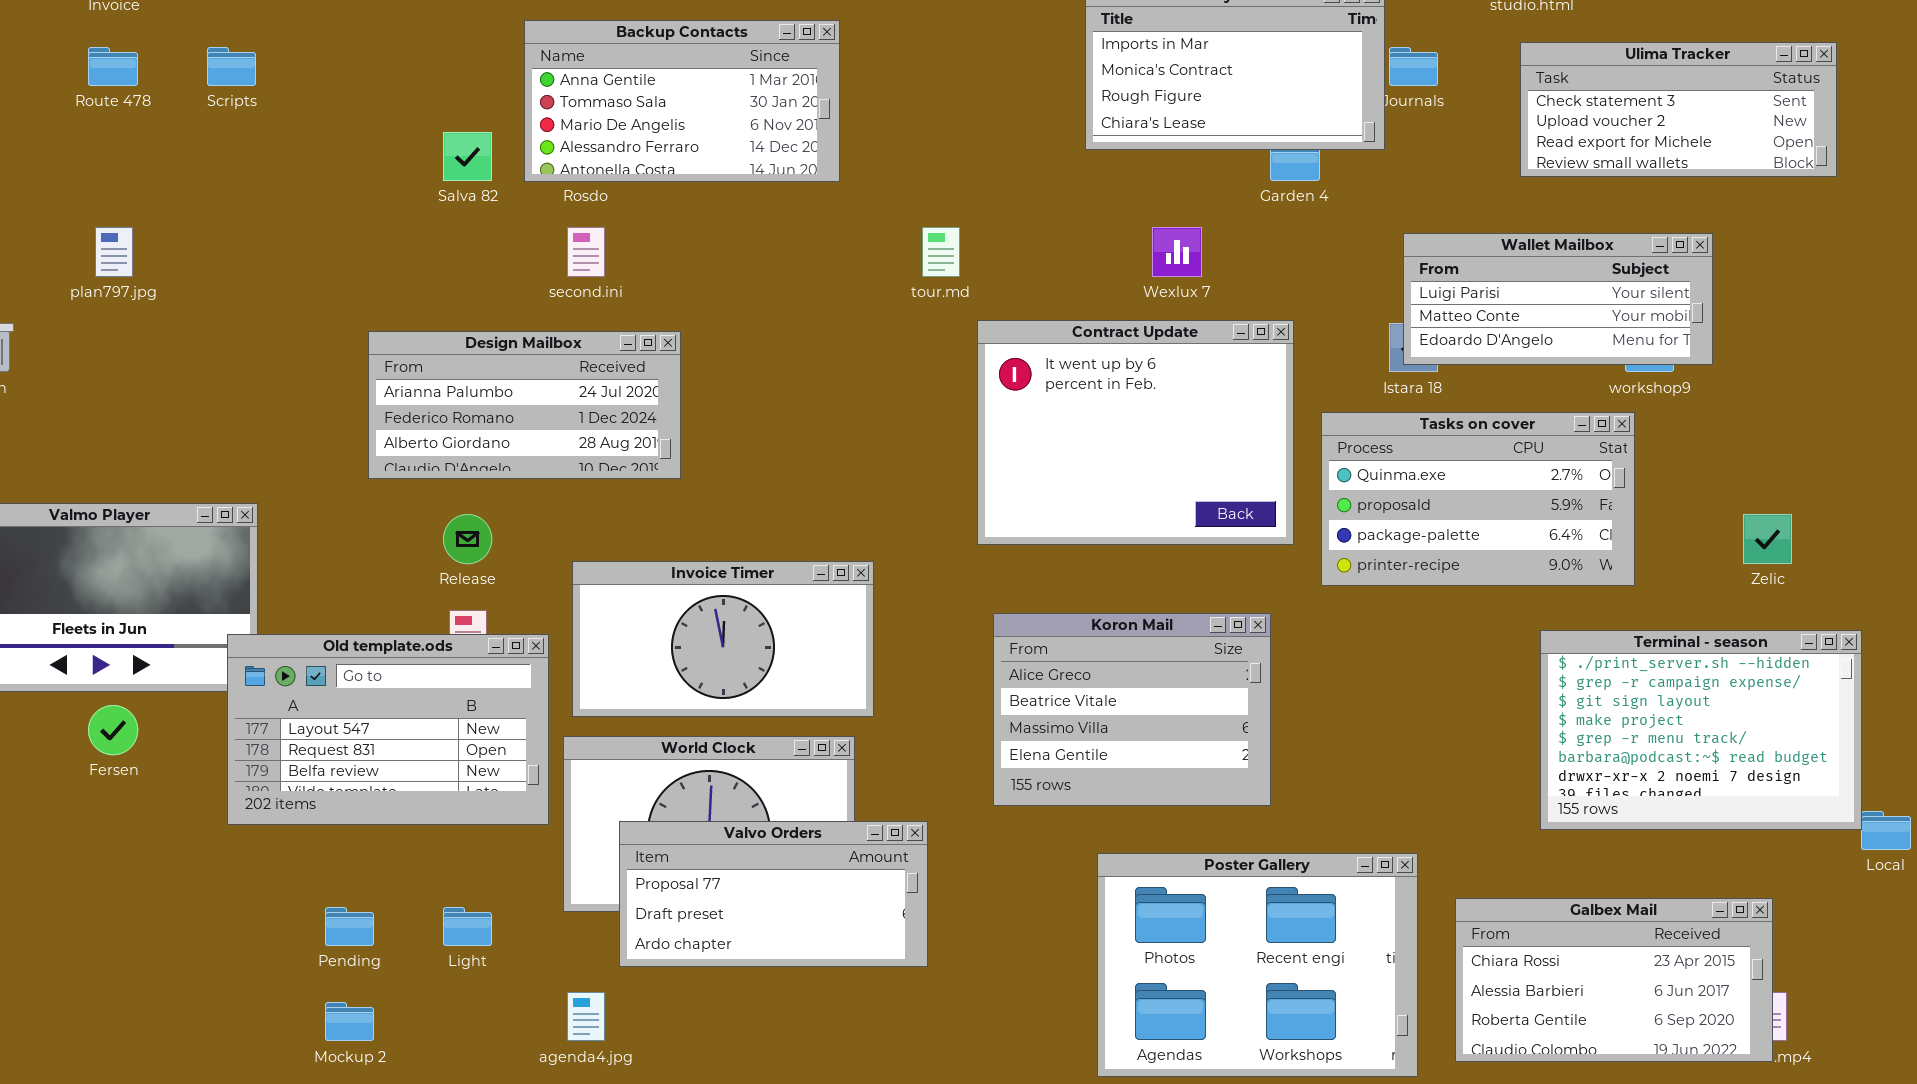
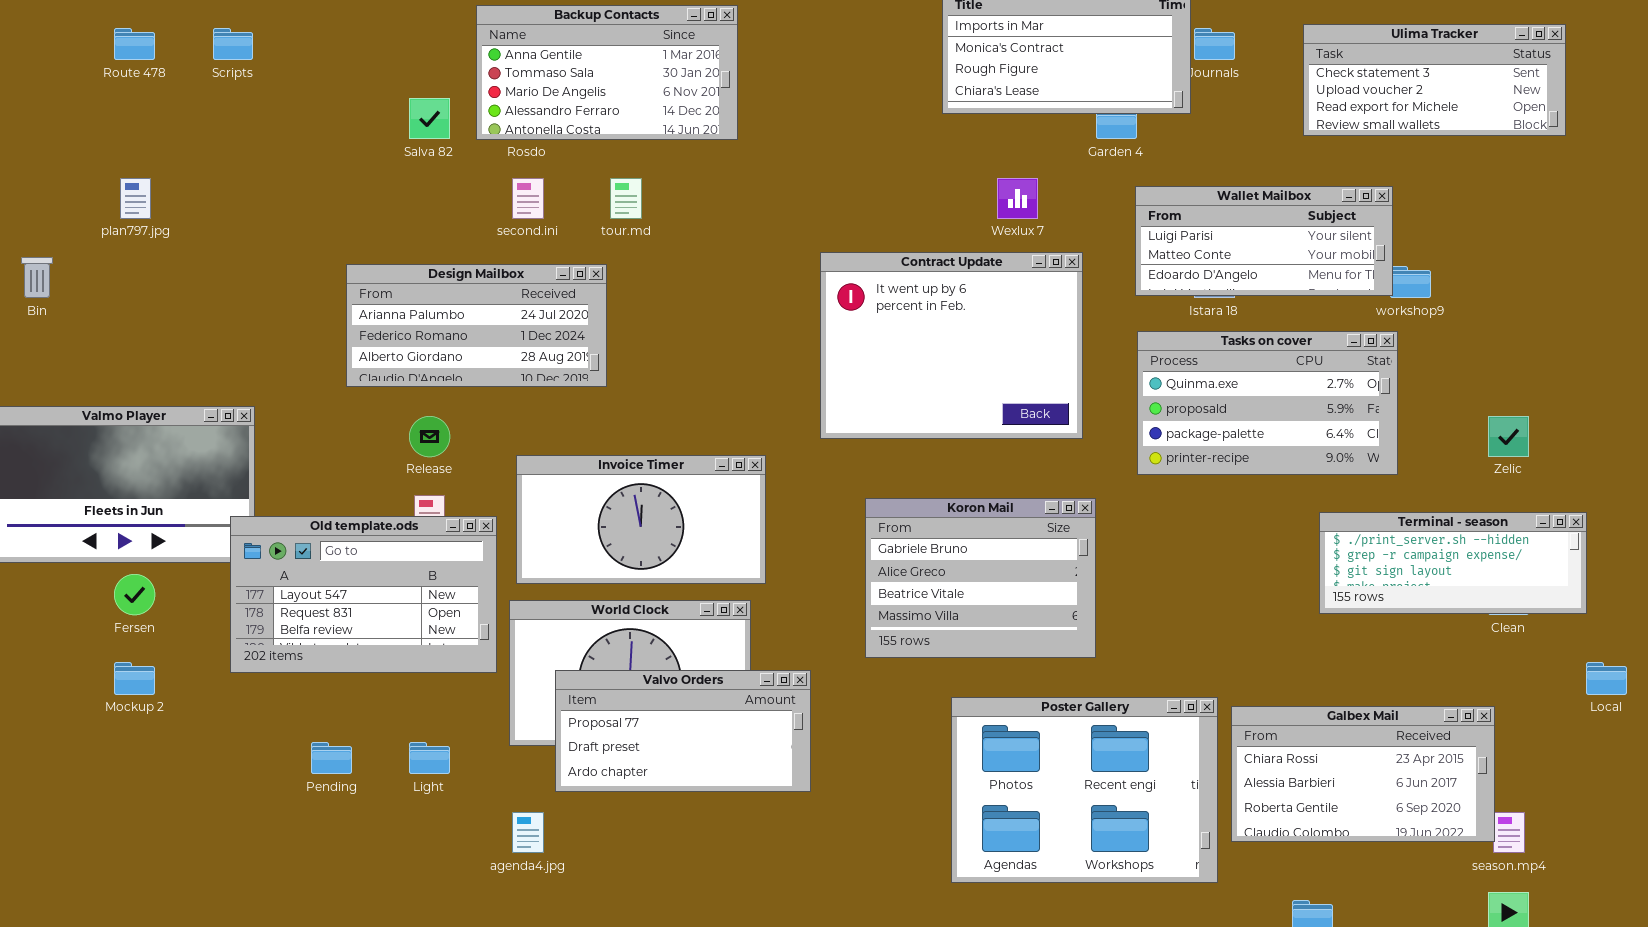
tour.md: [922,227,960,277] -> [610,178,642,219], moved
Wallet Mailbox: [1403,233,1713,365] -> [1135,186,1393,296], moved
Contract Update: [977,320,1294,545] -> [820,252,1083,439], moved
Koron Mail: [993,613,1271,806] -> [865,498,1096,658], scrolled up 1 row
Terminal - season: [1540,630,1862,830] -> [1319,512,1587,614], resized
Galbex Mail: [1455,898,1773,1062] -> [1231,706,1495,842], moved
Mockup 2: [325,1002,374,1041] -> [114,662,155,695], moved

